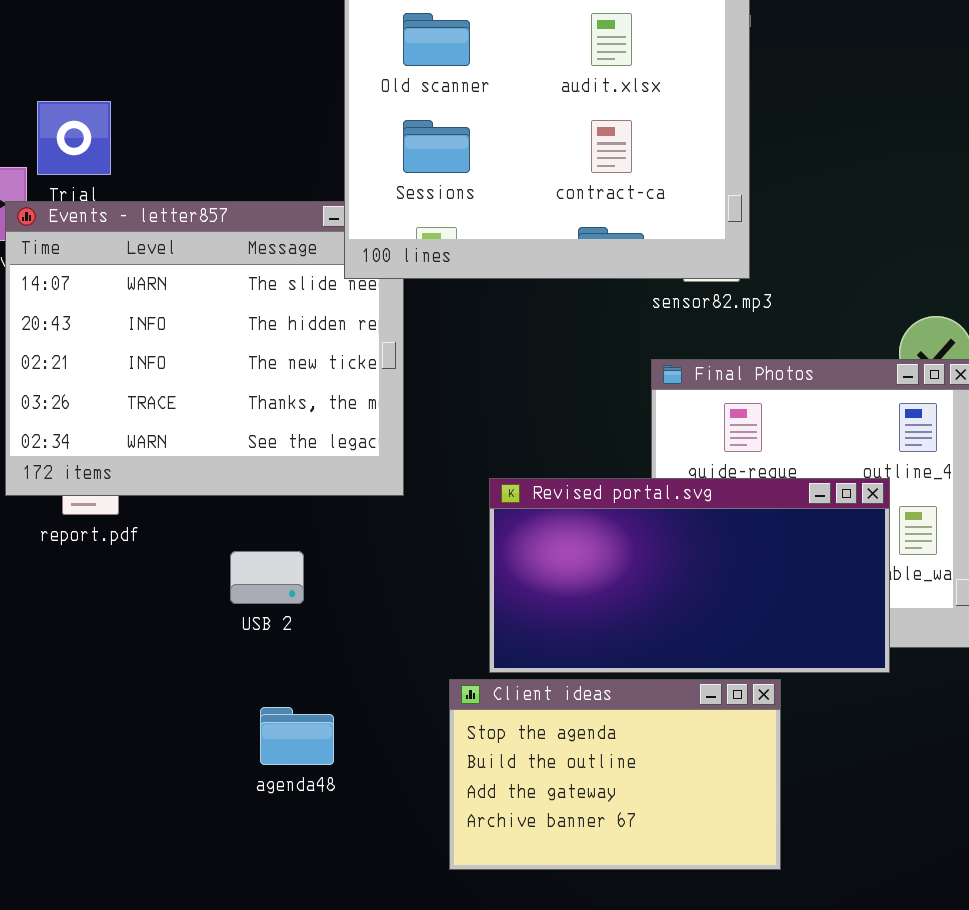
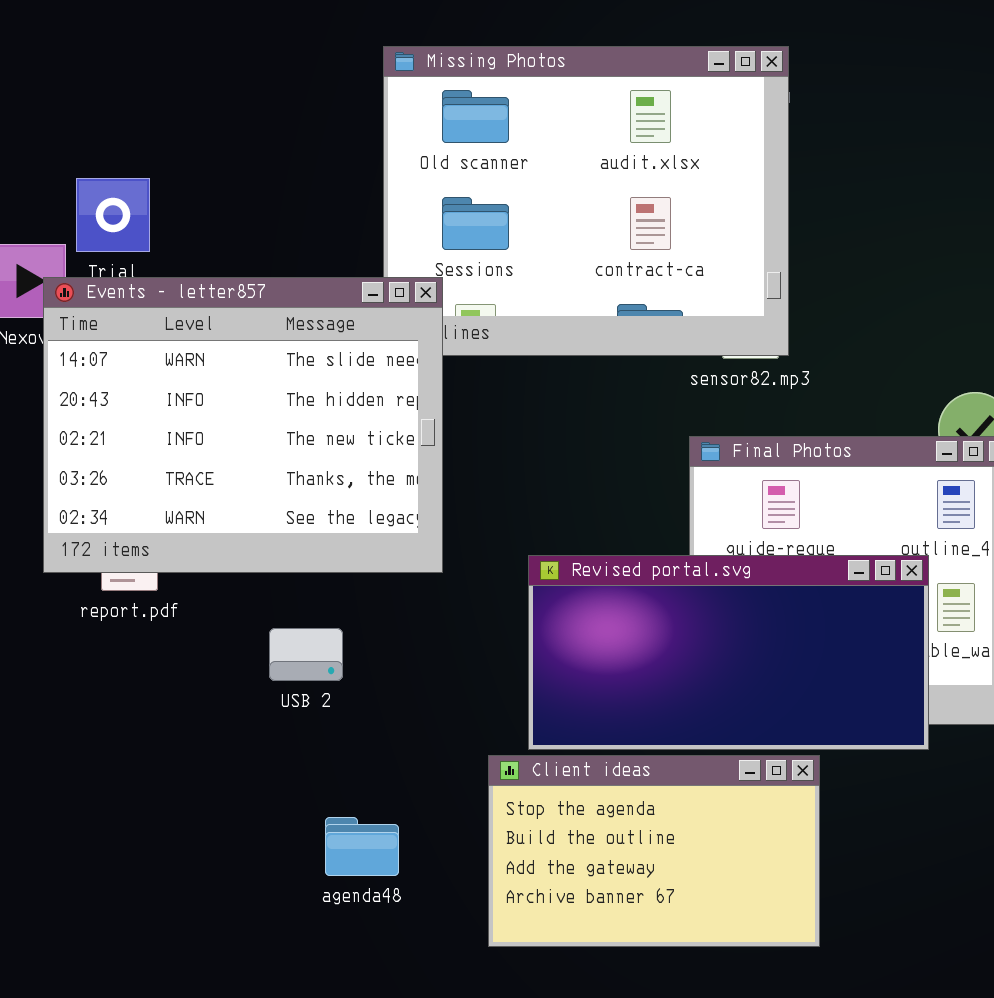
Events - letter857: [5,201,404,496] -> [43,277,443,573], raised
agenda48: [260,707,334,765] -> [325,817,399,876], moved

